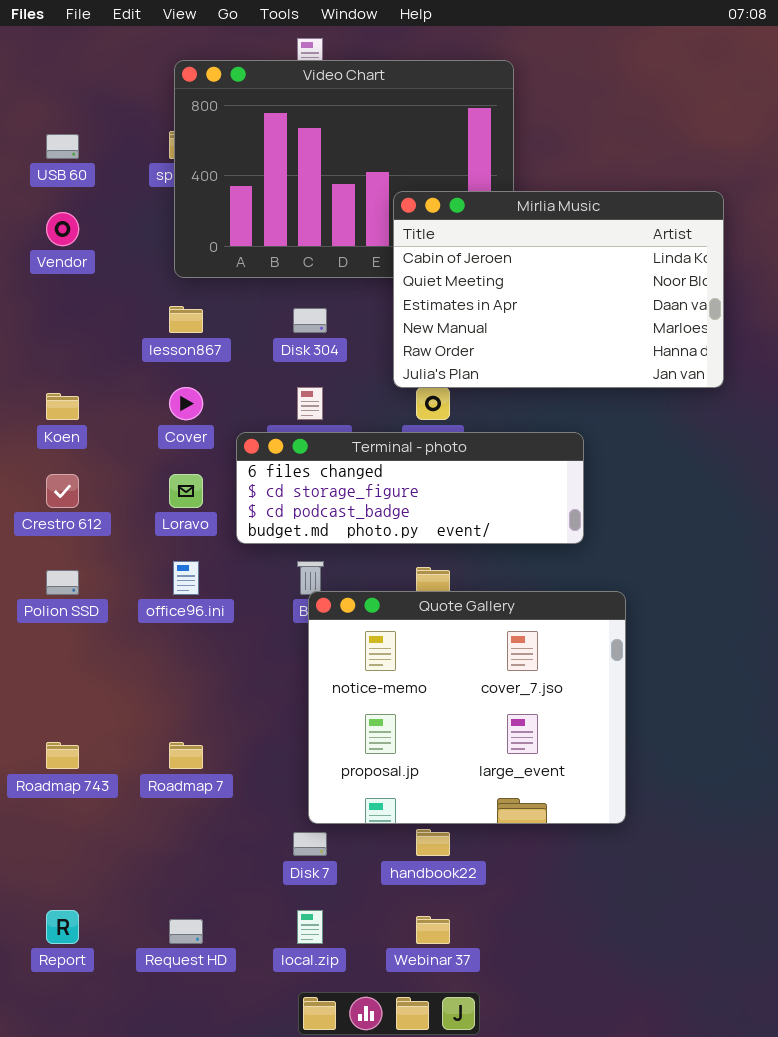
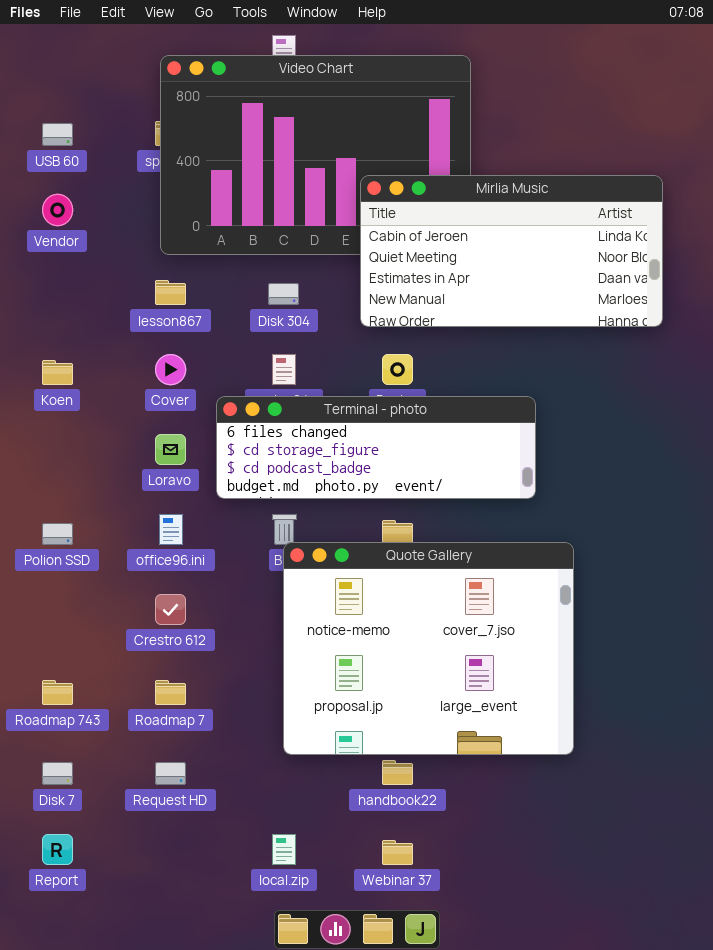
Mirlia Music: [393,191,724,388] -> [360,175,663,327], resized
Crestro 612: [46,474,79,508] -> [155,594,186,625], moved
Disk 7: [293,832,327,856] -> [42,762,73,785], moved
Request HD: [169,919,203,944] -> [155,762,186,785], moved

